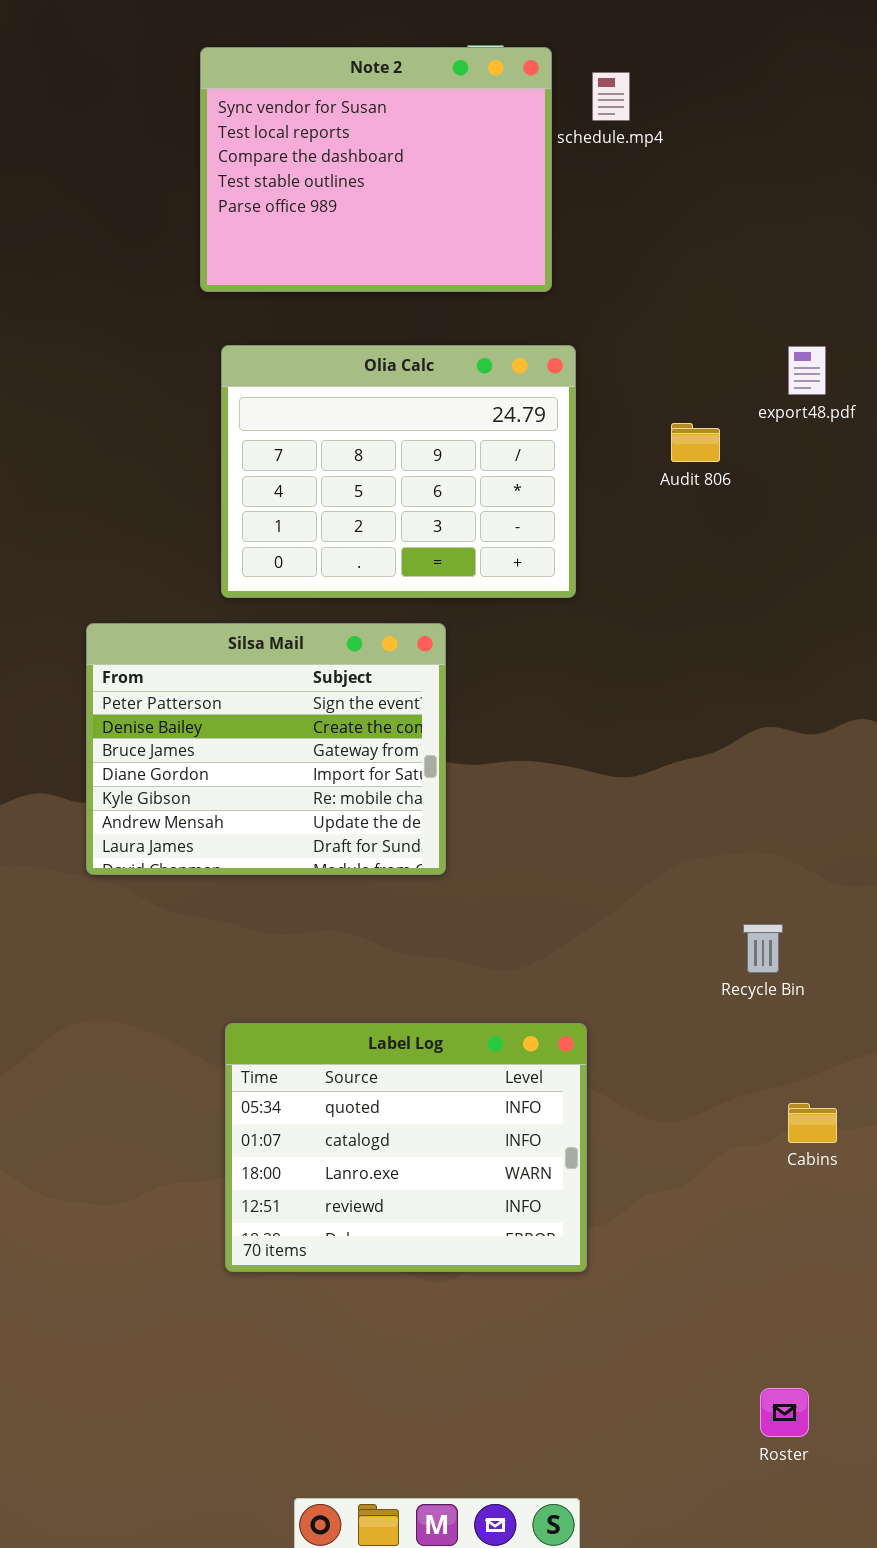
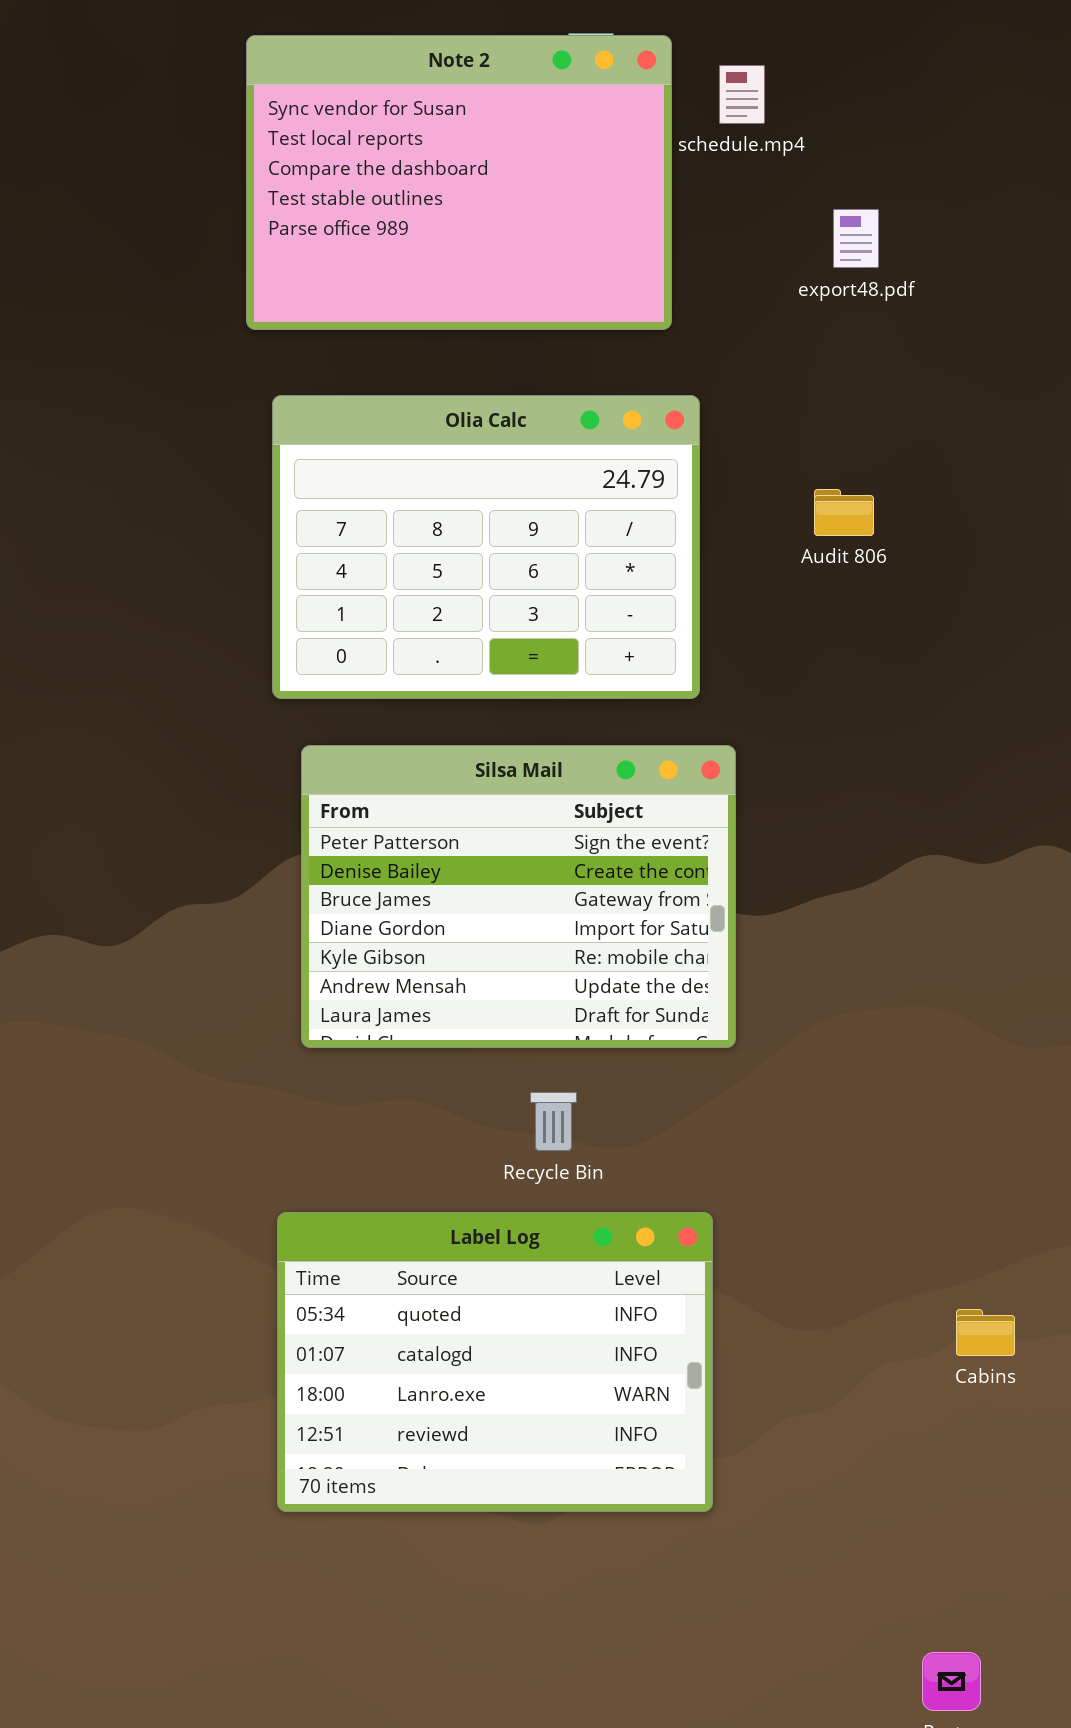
export48.pdf: [788,346,826,395] -> [833,209,879,268], moved
Silsa Mail: [86,623,446,875] -> [301,745,736,1048], moved
Recycle Bin: [743,924,783,973] -> [530,1092,577,1151], moved

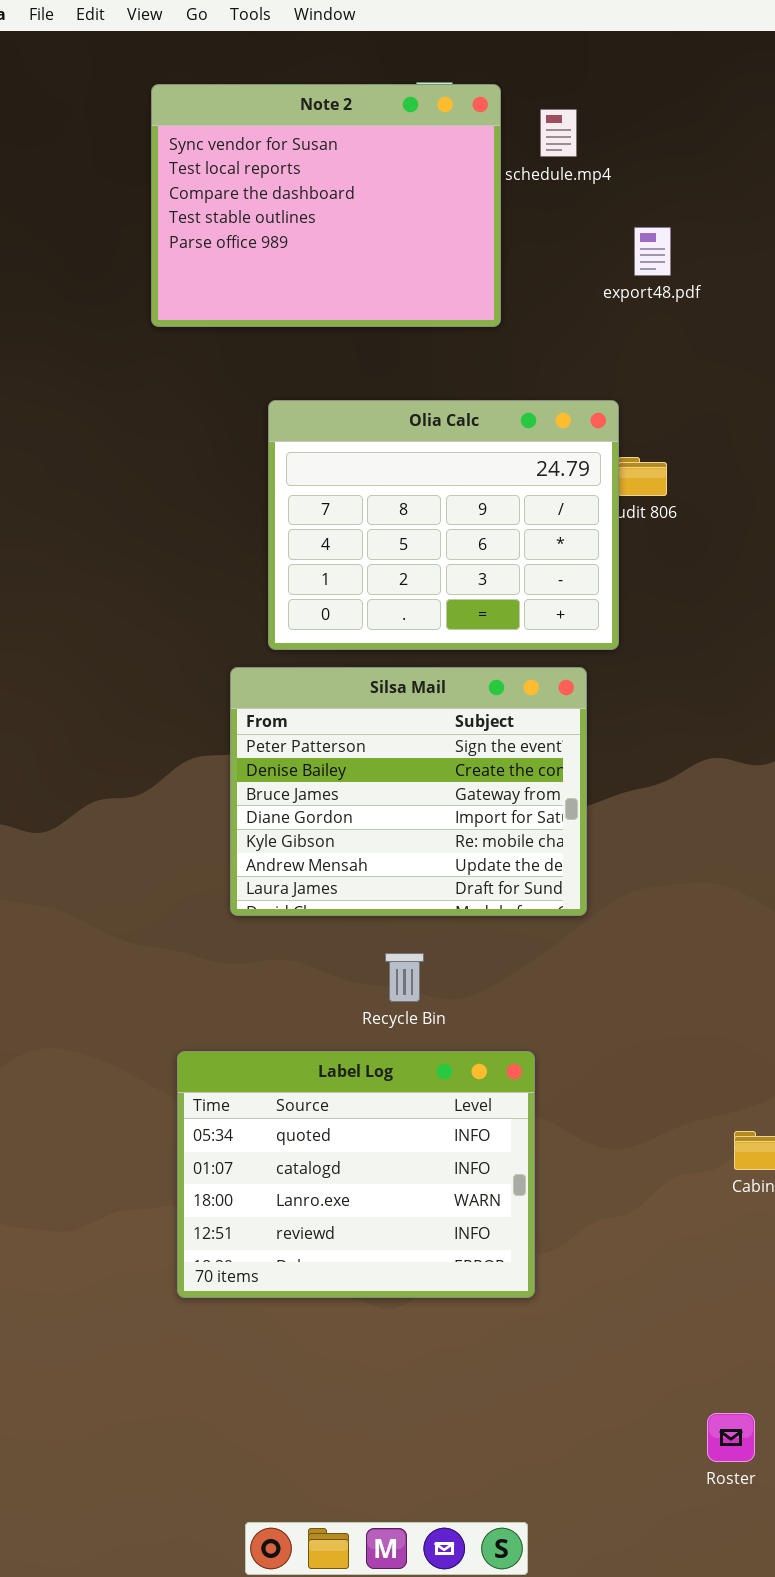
Olia Calc: [272,395,700,699] -> [268,400,619,650], moved
Silsa Mail: [301,745,736,1048] -> [230,667,587,916], moved

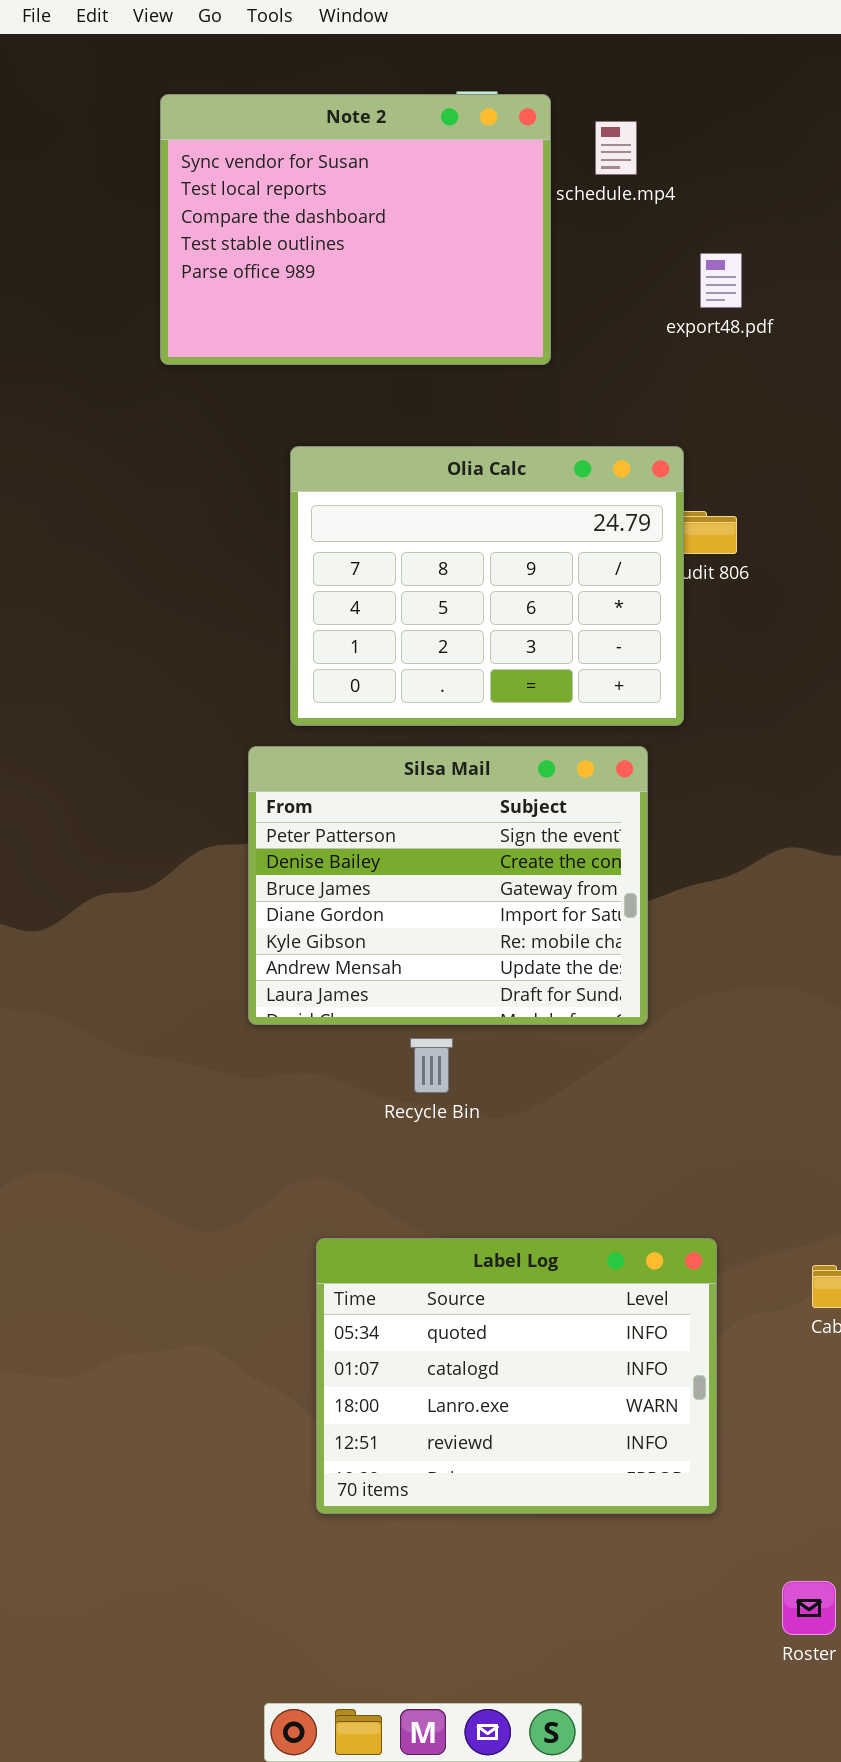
Recycle Bin: [385,953,424,1002] -> [410,1038,453,1093], moved
Label Log: [177,1051,535,1298] -> [316,1238,717,1514], moved

